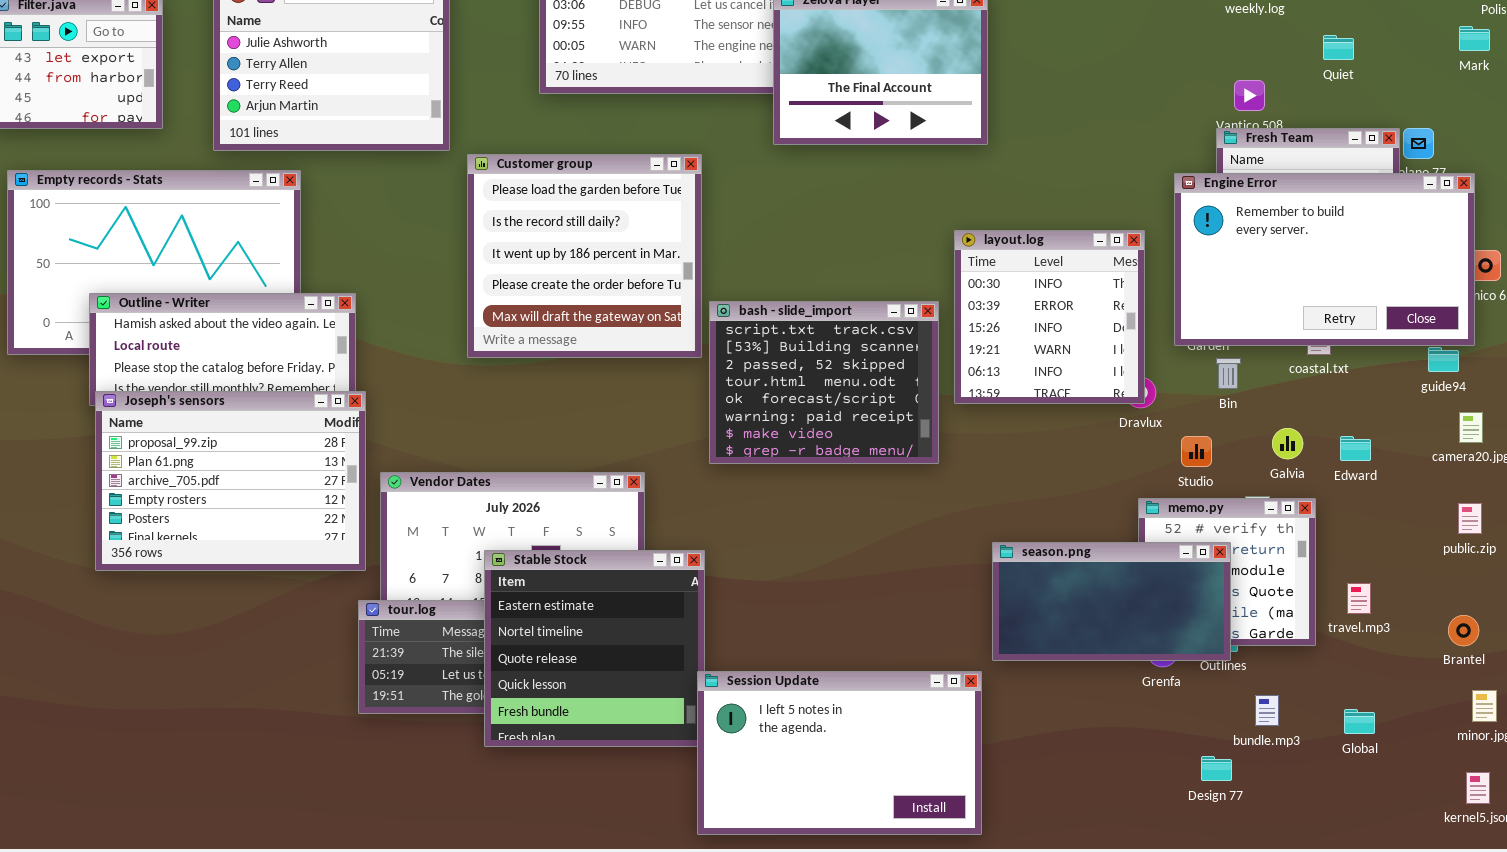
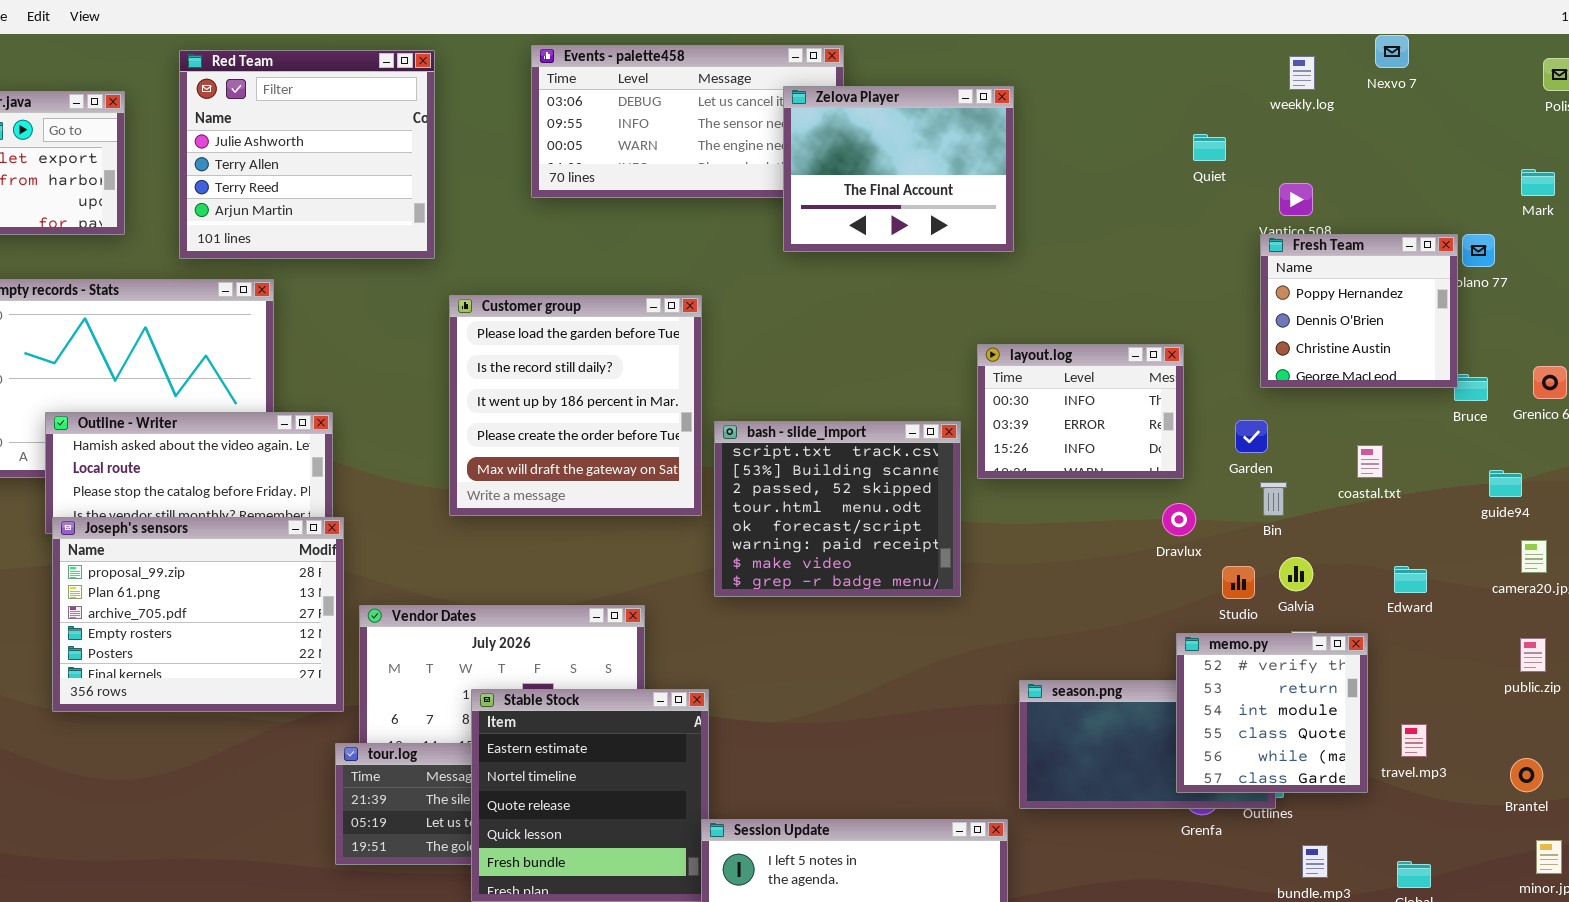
Mark: [1459,26,1490,51] -> [1521,169,1555,196], moved
Quiet: [1323,35,1354,60] -> [1193,134,1226,161], moved
Customer group: [467,154,702,358] -> [449,295,702,516], moved
Engine Error: [1174,173,1475,346] -> none, closed
layout.log: [954,230,1145,404] -> [977,344,1184,479], resized
Galvia: [1272,428,1303,459] -> [1279,557,1313,591], moved
memo.py: [1138,498,1316,646] -> [1176,633,1368,793], raised

